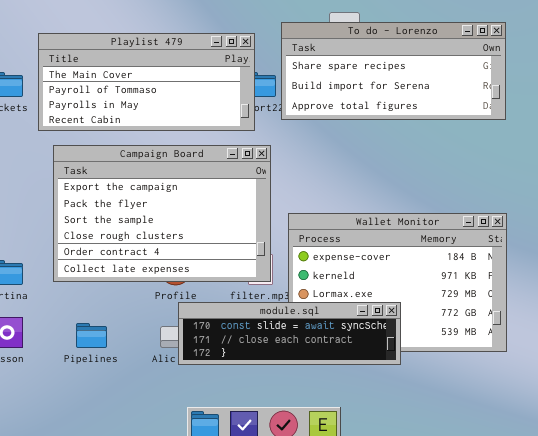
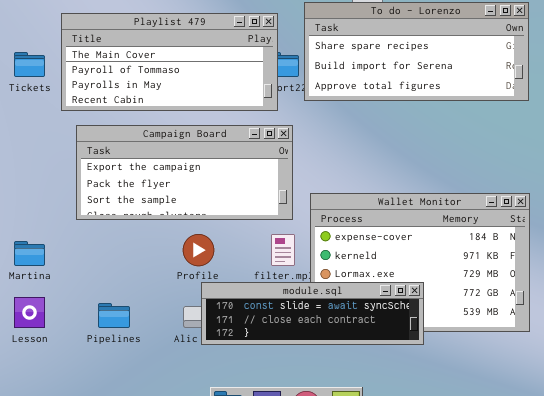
Campaign Board: [53,145,271,282] -> [76,125,293,220], resized

